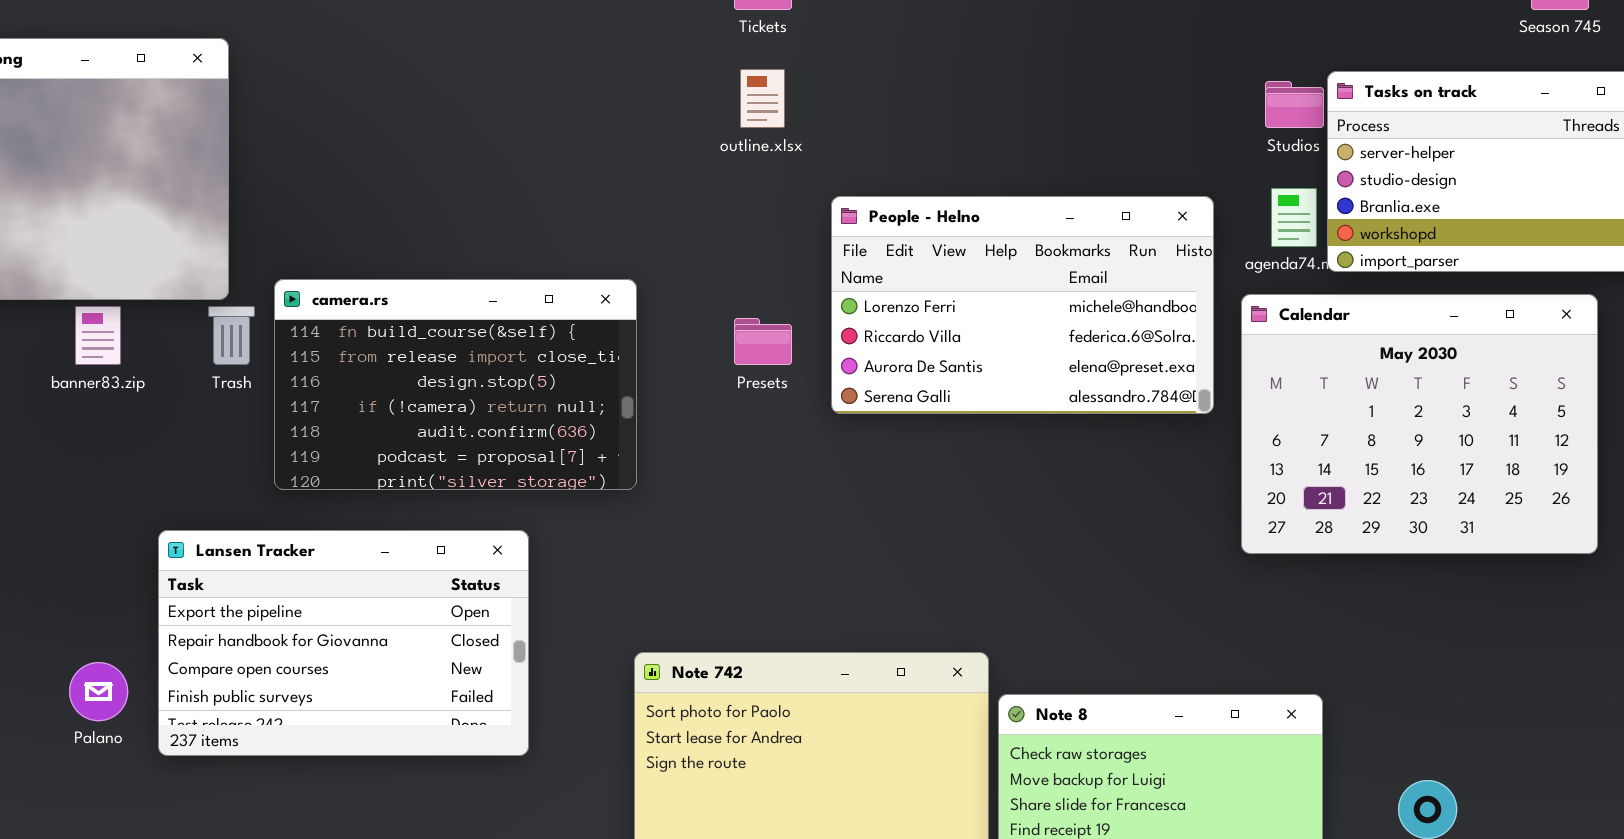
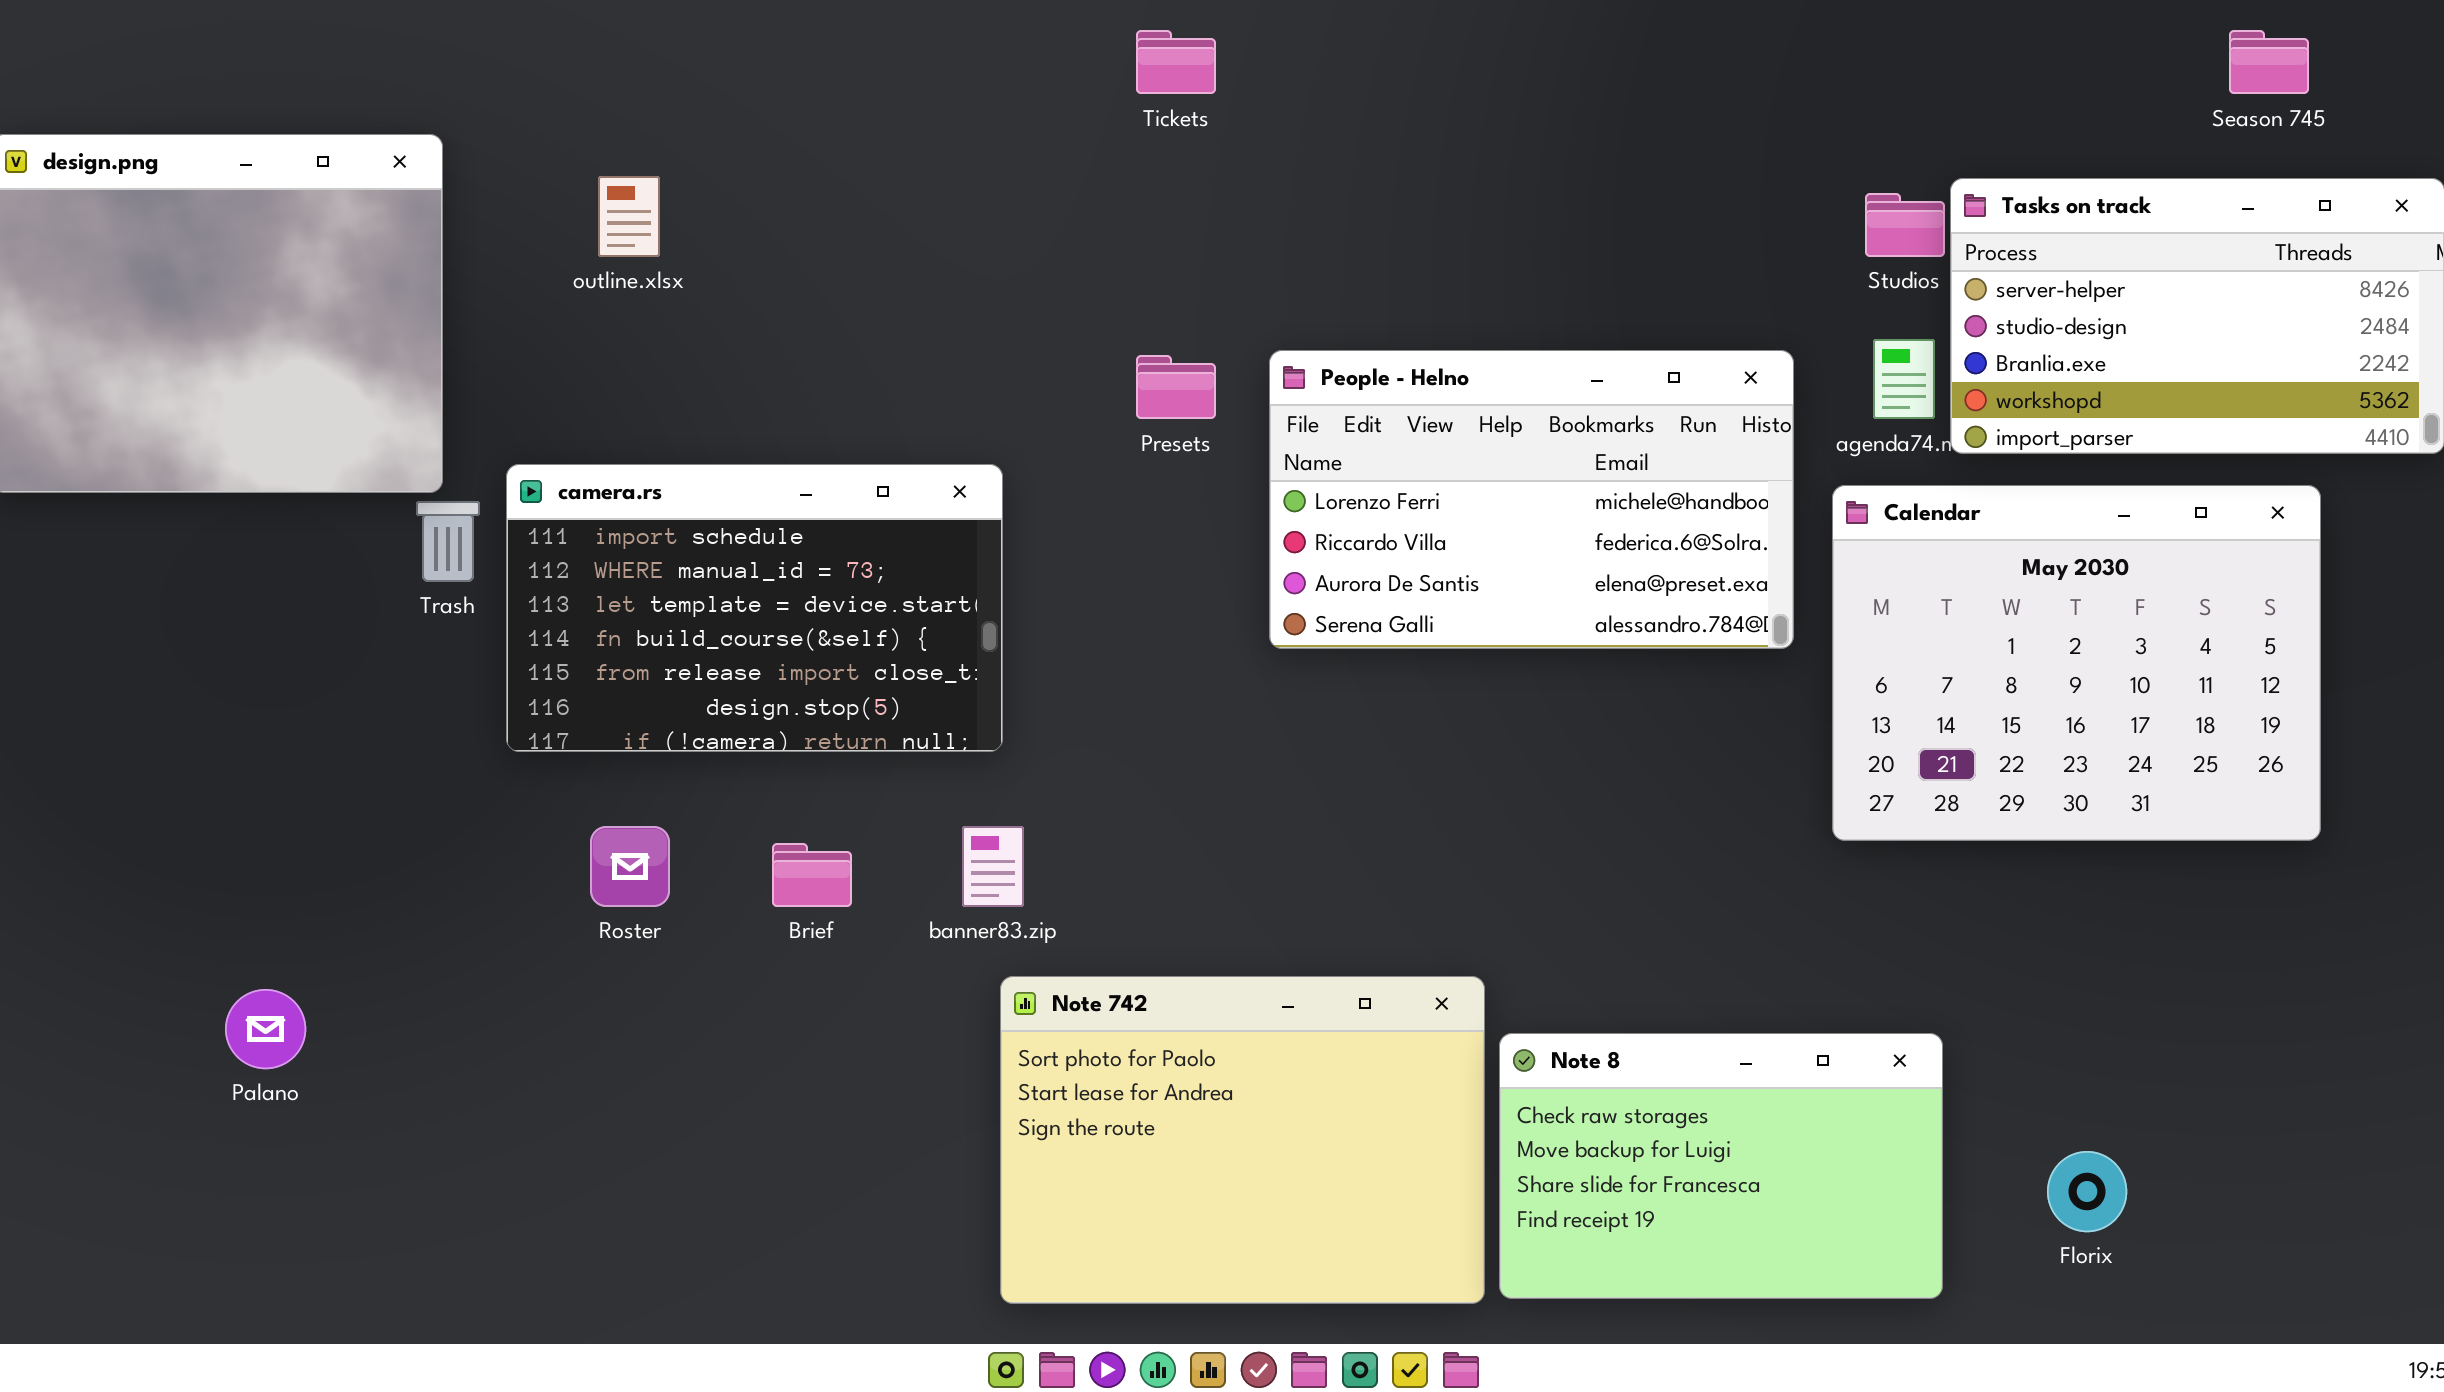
outline.xlsx: [740,69,785,128] -> [598,176,660,257], moved
camera.rs: [274,279,637,490] -> [506,464,1003,752], scrolled up 3 rows
banner83.zip: [75,306,121,365] -> [962,826,1024,907], moved
Presets: [734,318,792,365] -> [1136,355,1216,419], moved
Lansen Tracker: [158,530,529,756] -> none, closed

